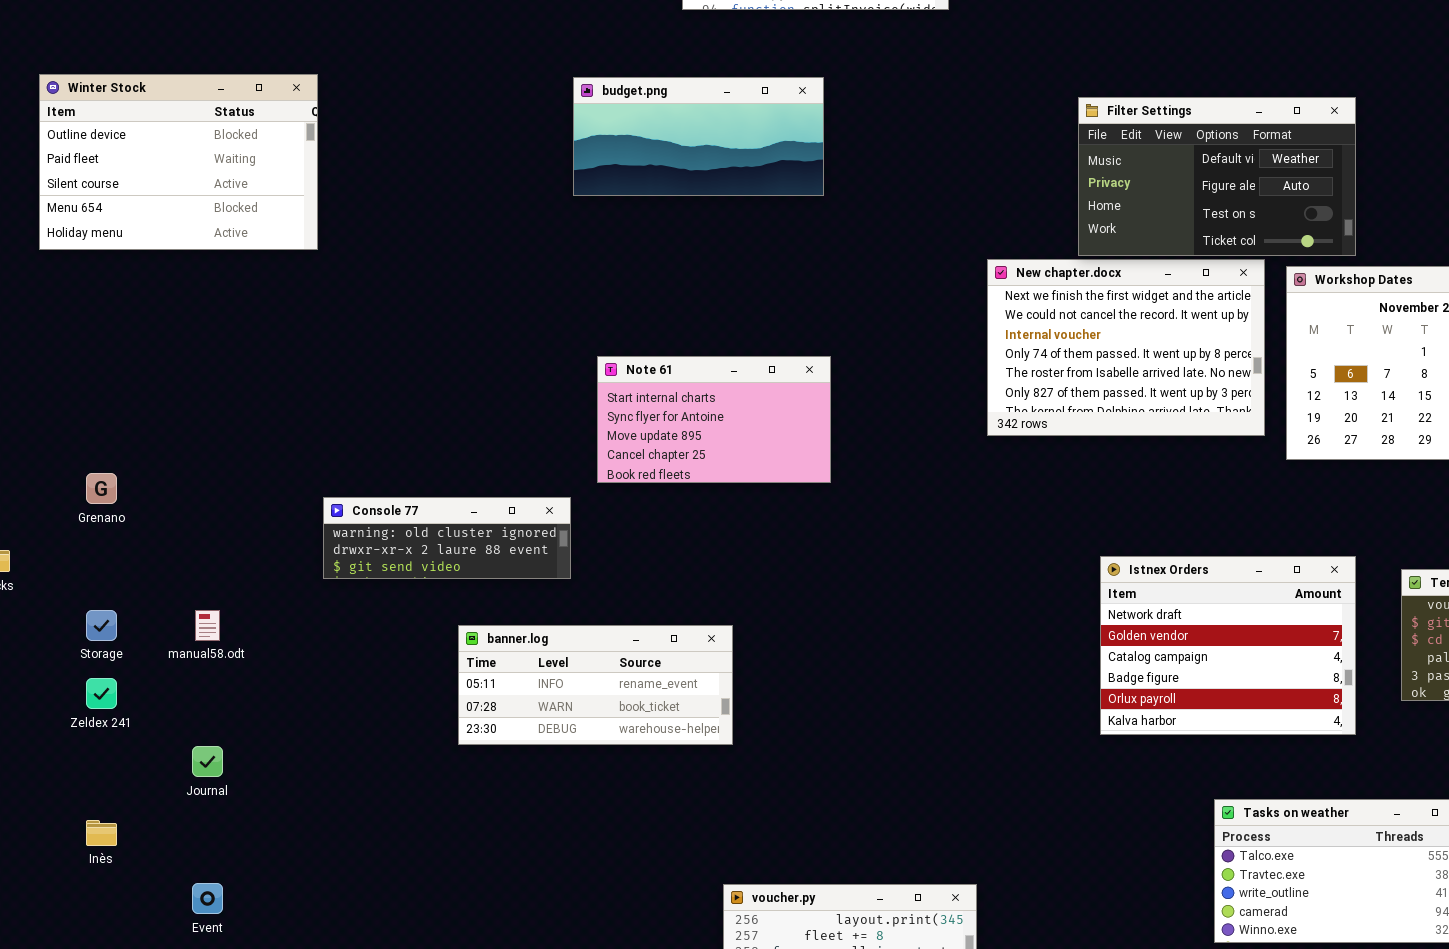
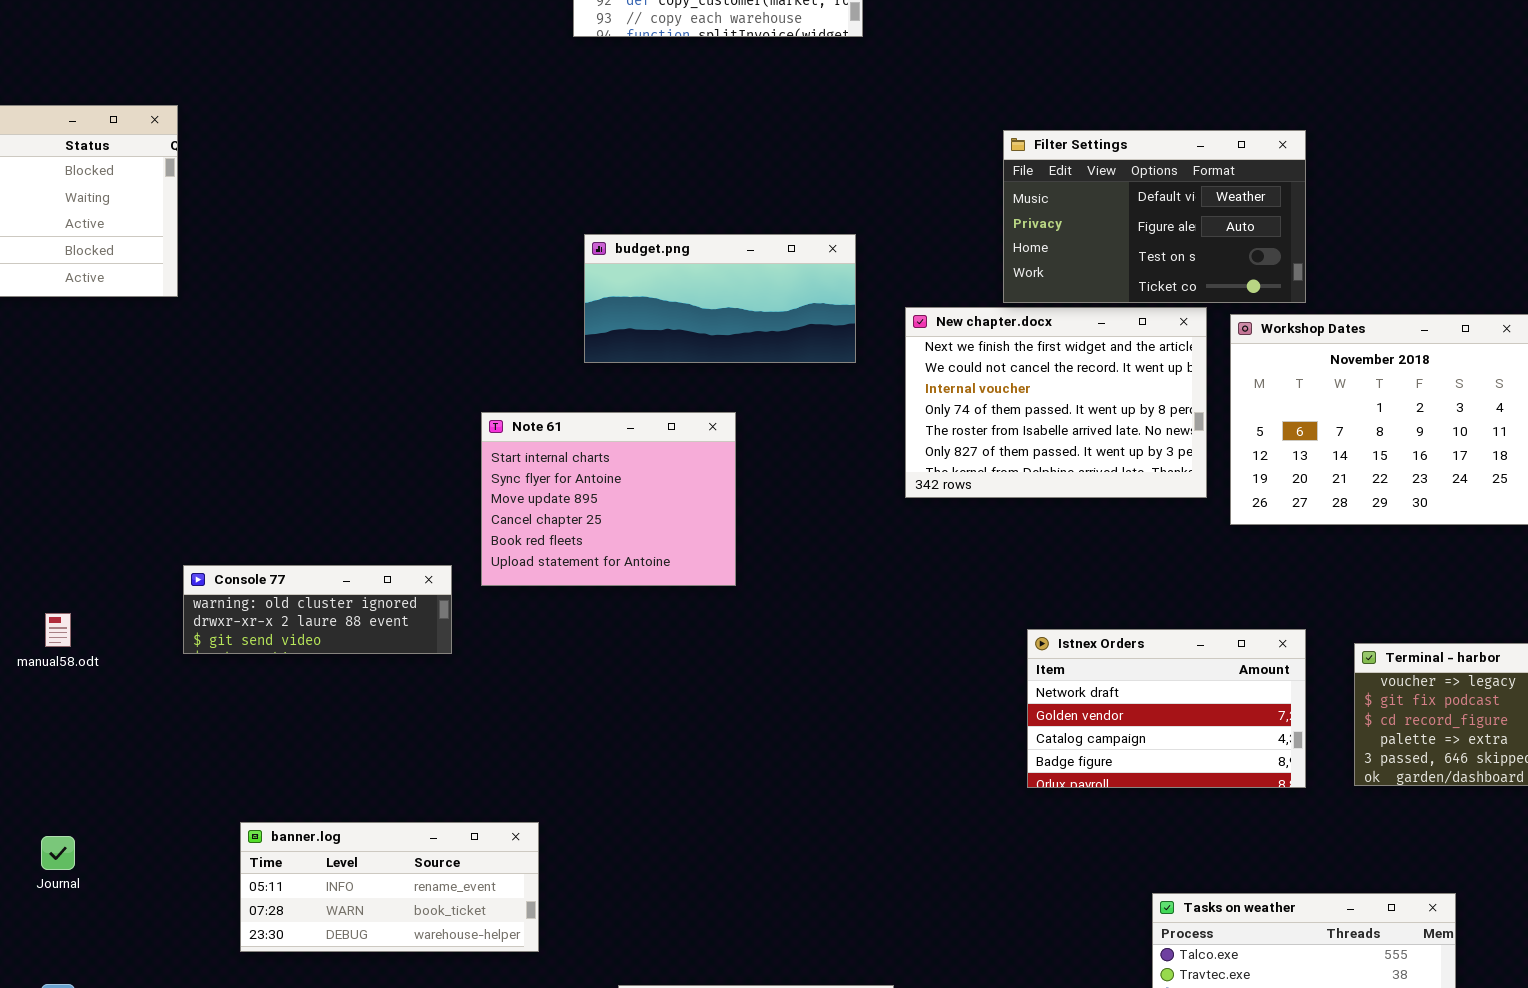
budget.png: [573,77,824,196] -> [584,234,856,363], moved
Note 61: [597,356,831,483] -> [481,412,736,586], resized
Istnex Orders: [1100,556,1356,735] -> [1027,629,1306,788], resized
manual58.odt: [195,610,220,641] -> [45,613,71,647], moved
banner.log: [458,625,733,745] -> [240,822,539,952], moved

